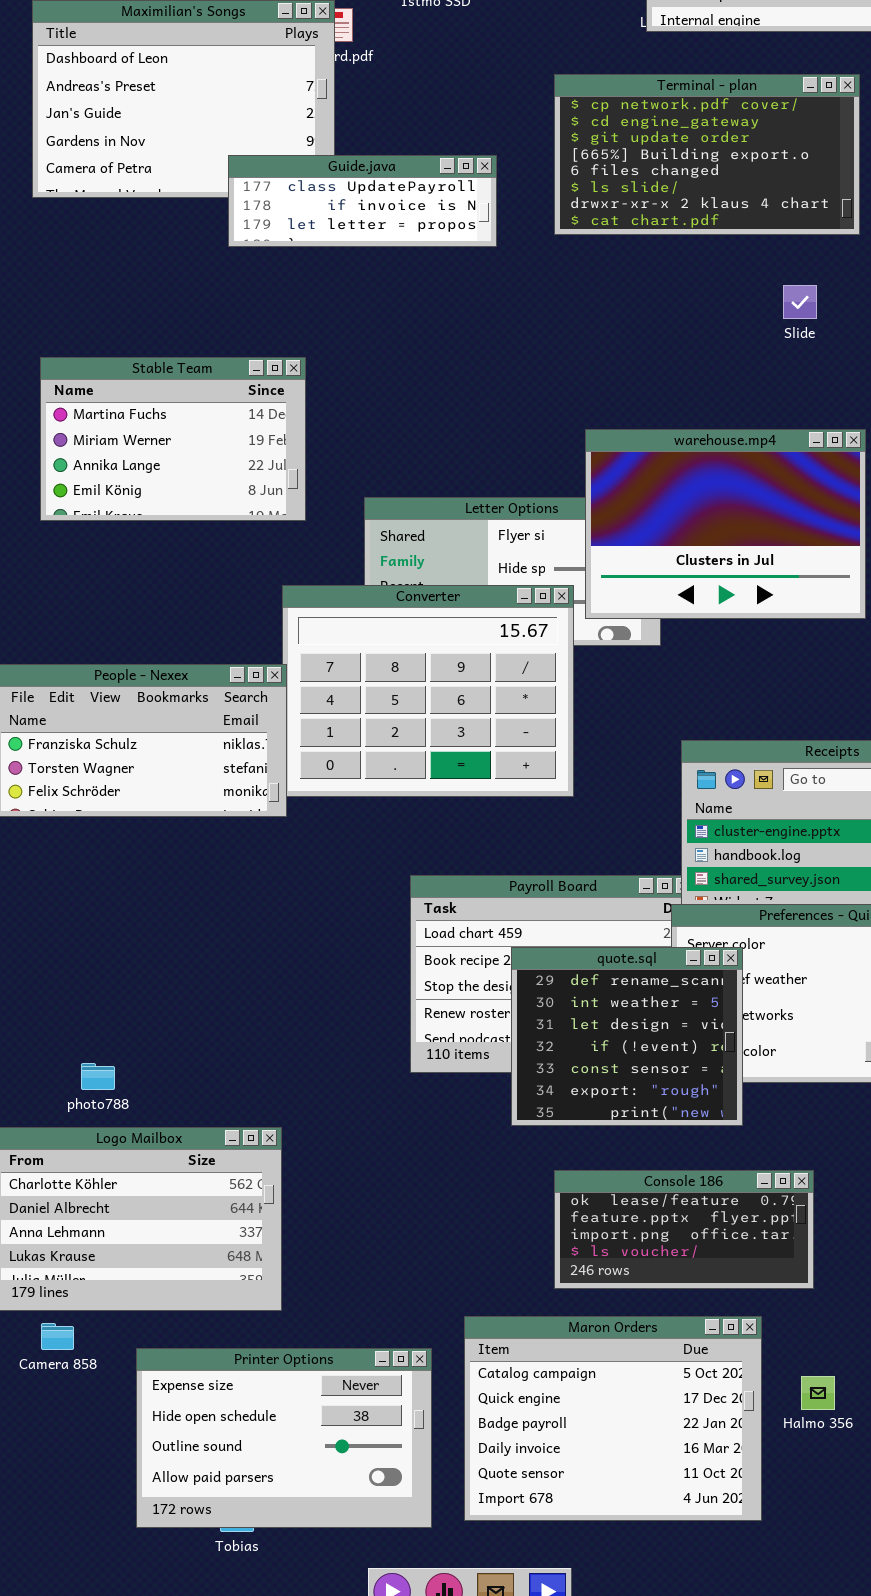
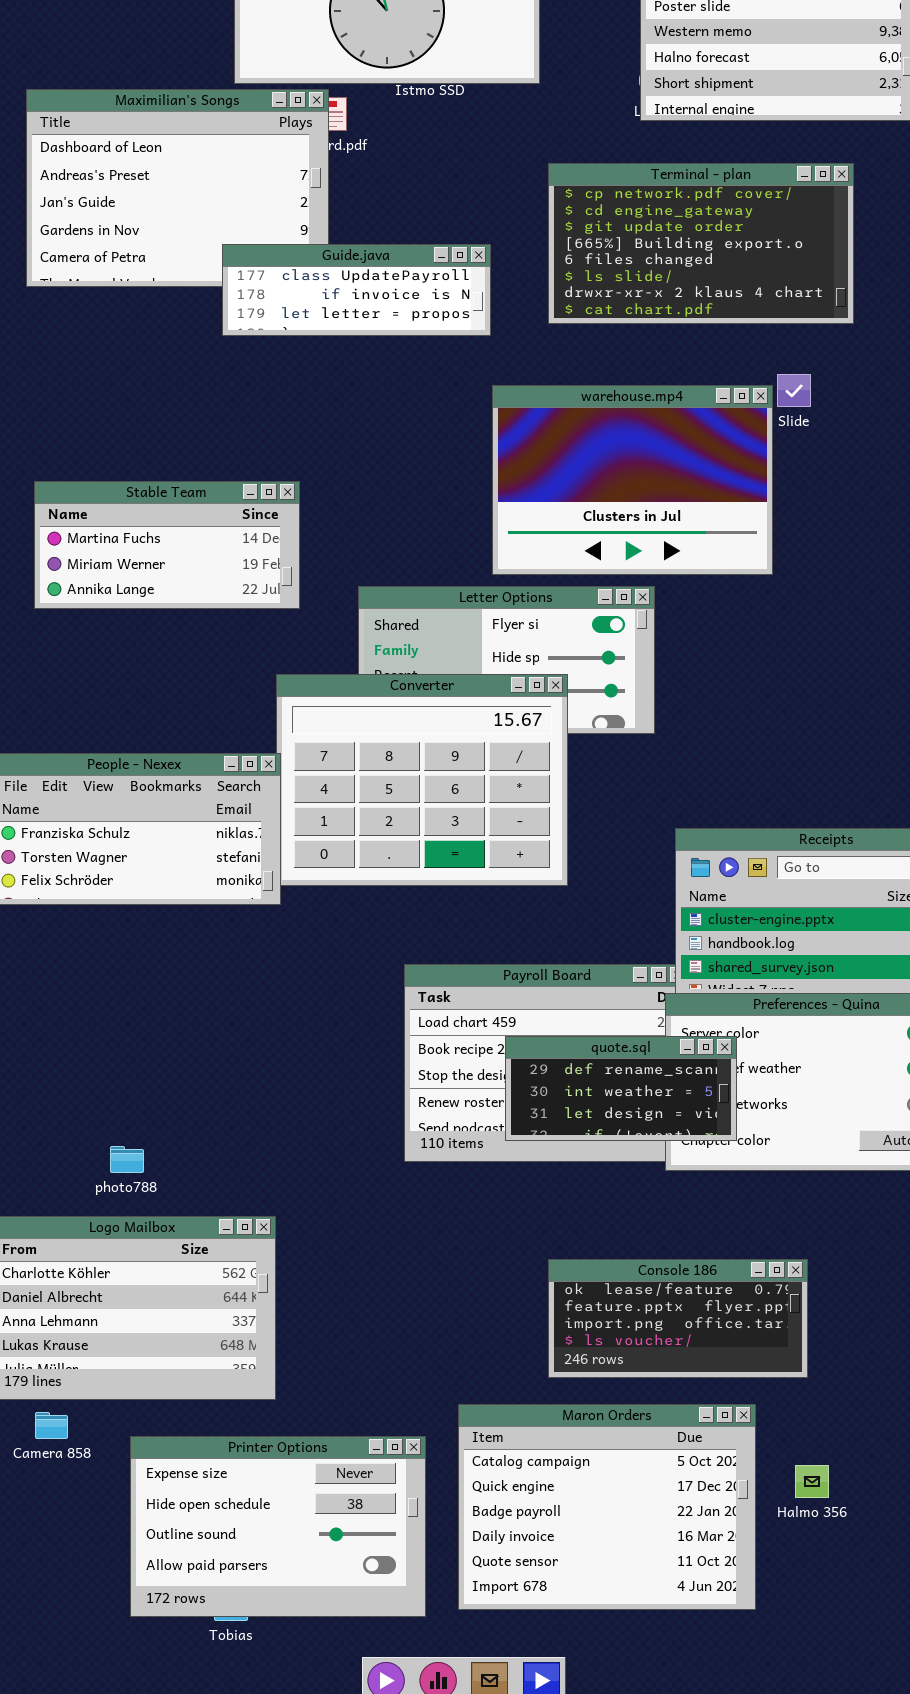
Stable Team: [40,357,306,521] -> [34,481,300,609], resized
warehouse.mp4: [585,429,866,619] -> [492,385,773,575], moved
quote.sql: [511,947,743,1126] -> [505,1036,737,1141], resized
photo788: [81,1063,115,1090] -> [110,1146,144,1173], moved

